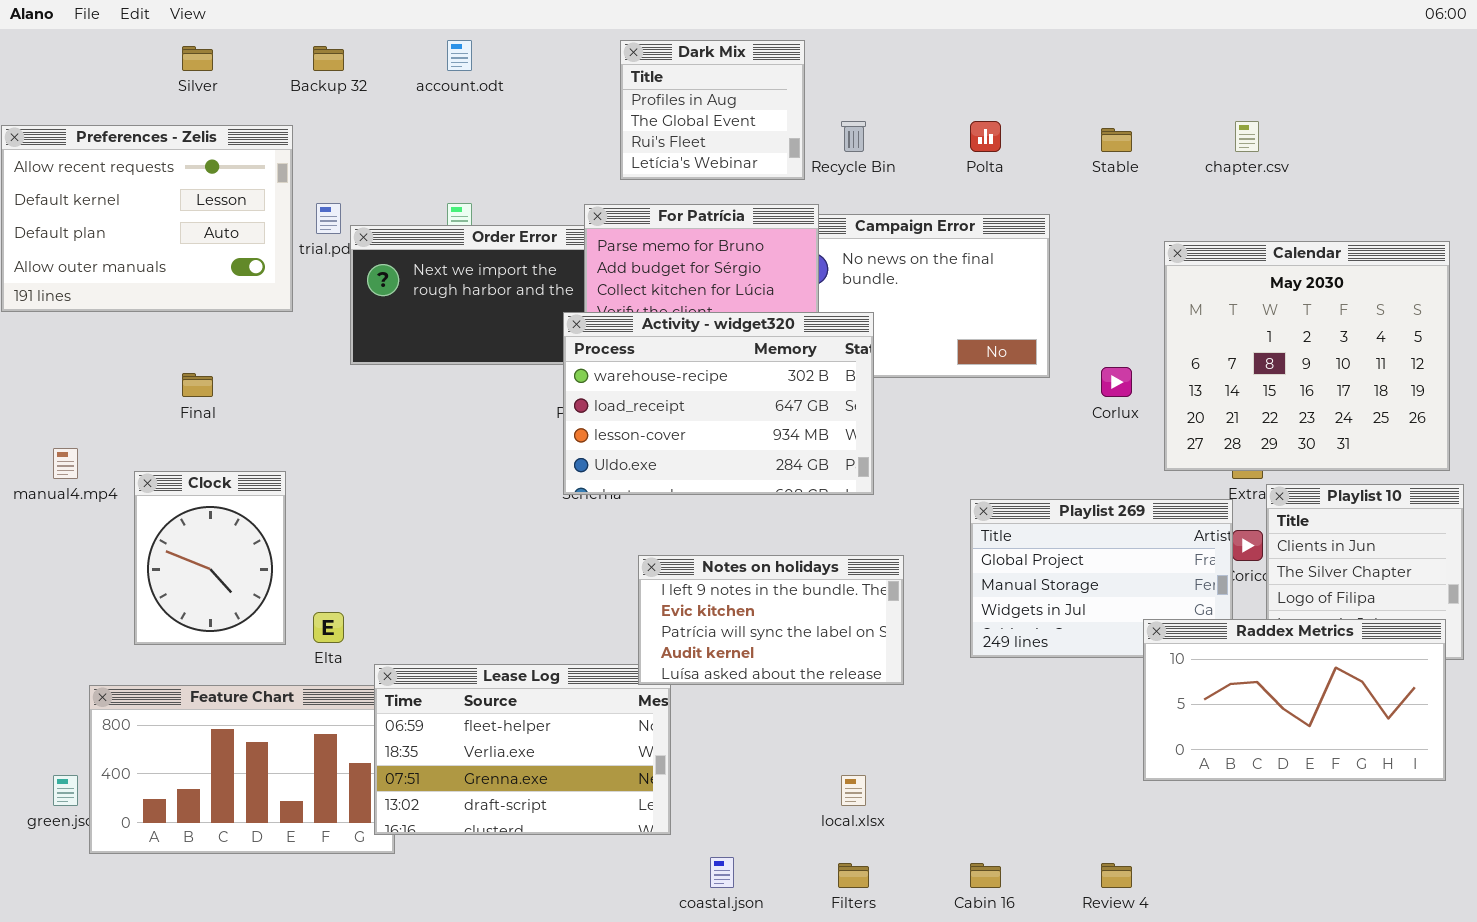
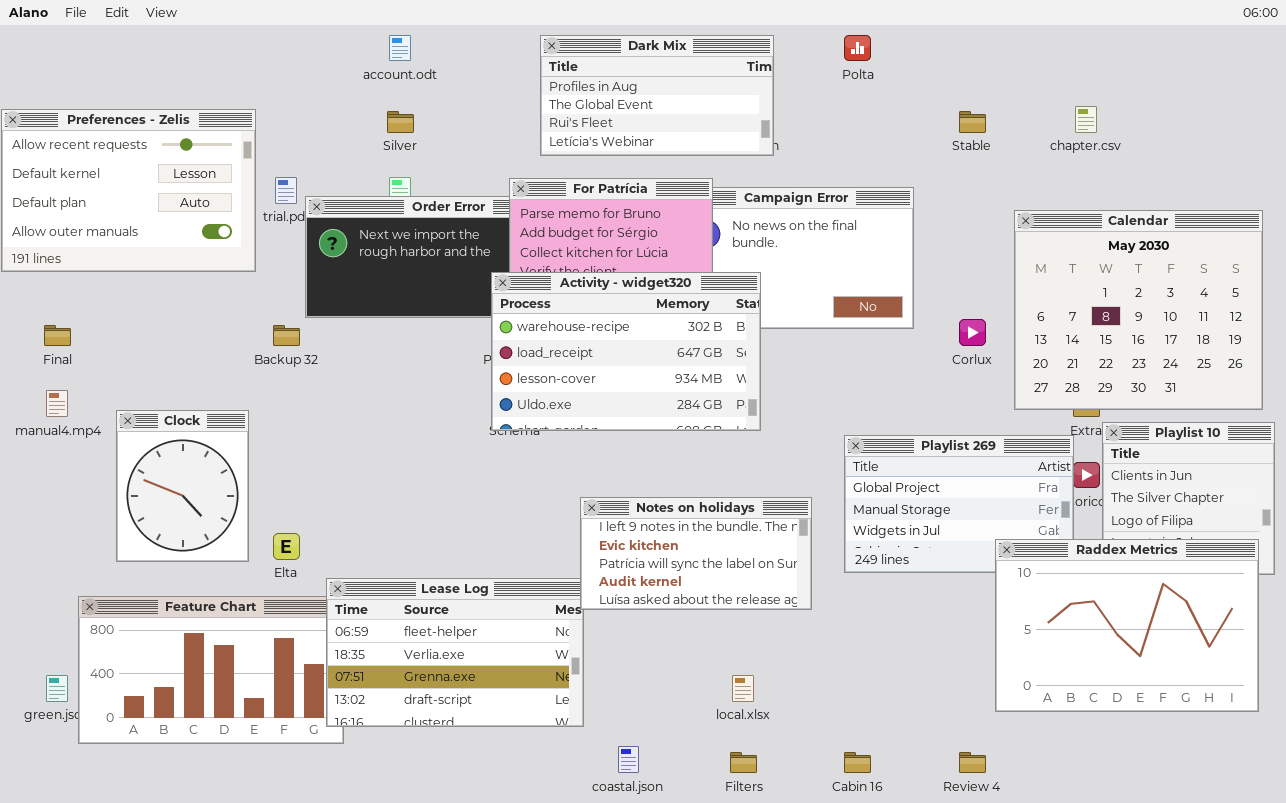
Dark Mix: [620,40,805,180] -> [540,35,774,156], resized
Silver: [182,46,213,71] -> [387,111,414,133], moved
Backup 32: [313,46,344,71] -> [273,325,300,346], moved
Polta: [970,121,1001,152] -> [844,35,871,61], moved
Final: [182,373,213,397] -> [44,325,71,346], moved
Notes on holidays: [638,555,904,685] -> [580,497,812,610], moved
Raddex Metrics: [1143,619,1446,781] -> [995,539,1259,712], resized

